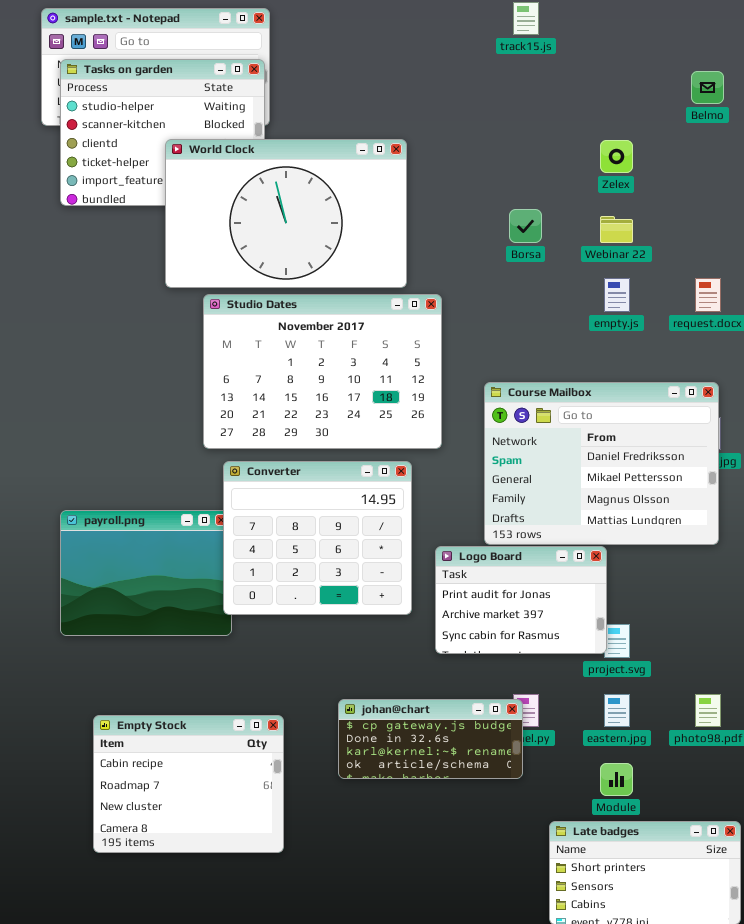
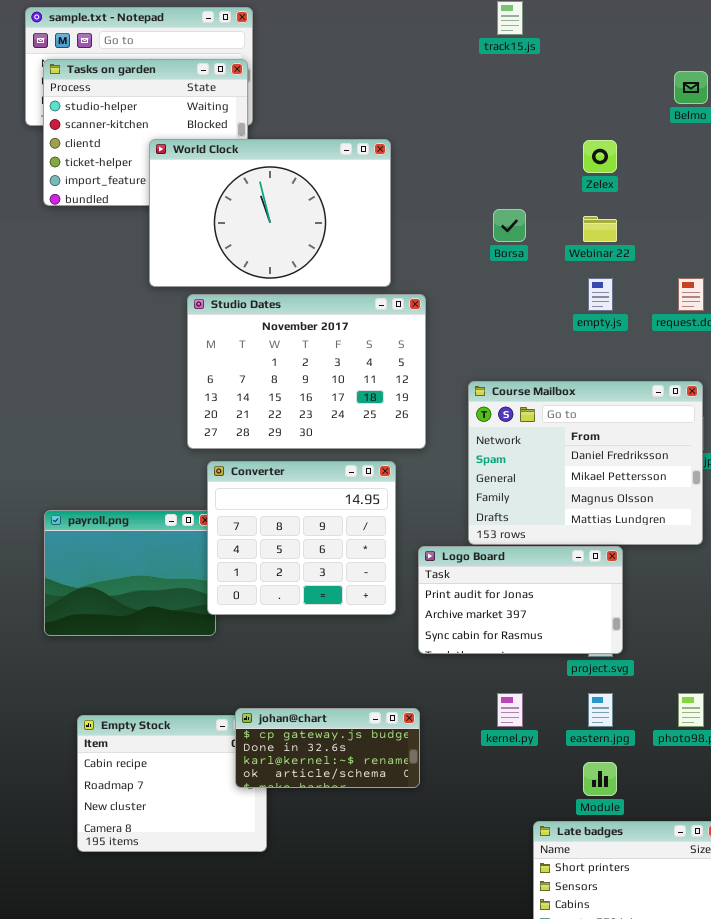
Logo Board: [435,546,607,654] -> [418,546,623,654], resized
johan@chart: [338,699,523,779] -> [235,708,420,788], moved

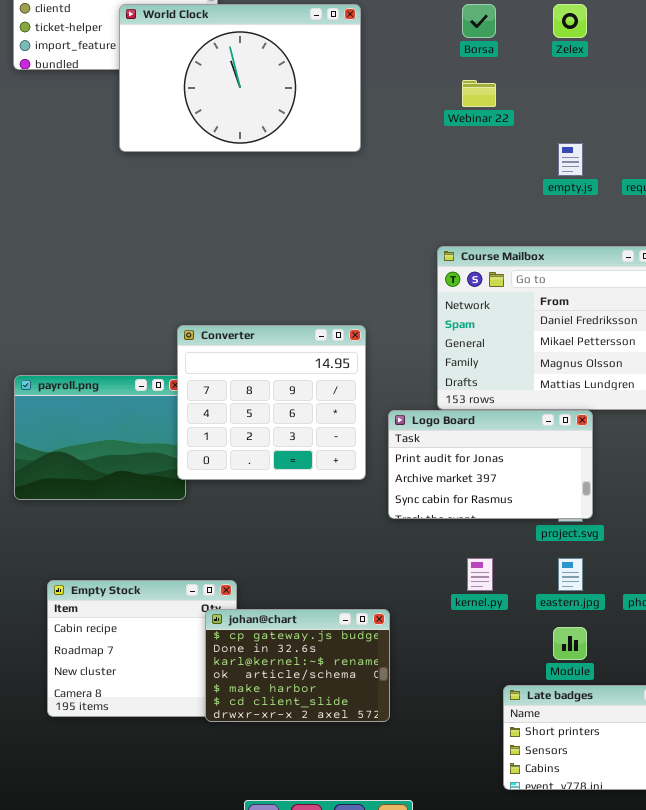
Borsa: [493,209,526,242] -> [462,4,496,38], moved
Webinar 22: [583,216,617,242] -> [462,80,496,107], moved
Studio Dates: [187,294,426,449] -> none, closed
johan@chart: [235,708,420,788] -> [205,609,390,722], moved, resized

